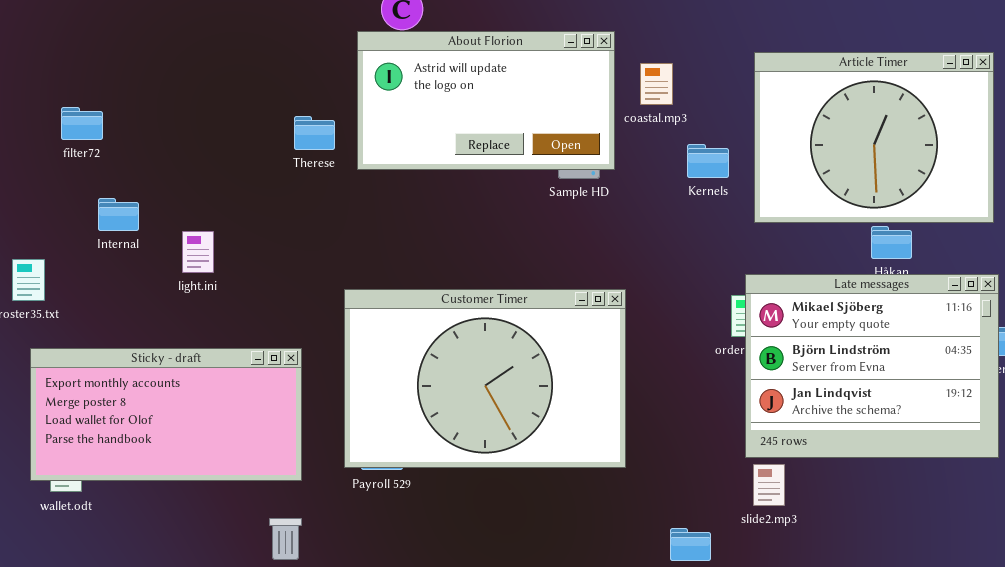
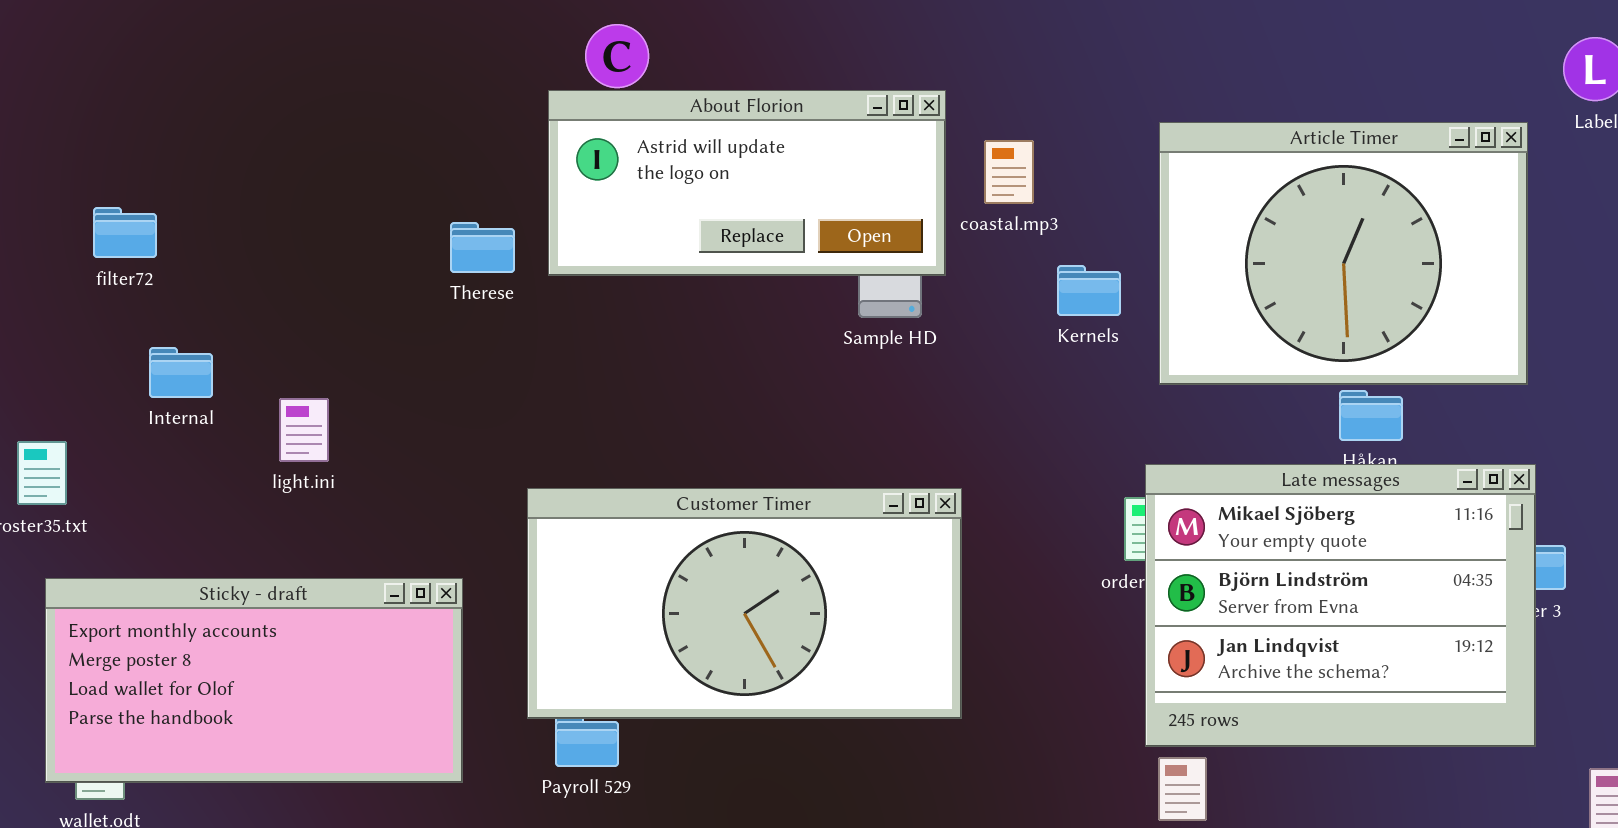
About Florion: [357,31,615,170] -> [548,90,946,276], resized
Customer Timer: [344,289,626,468] -> [527,488,962,719], resized

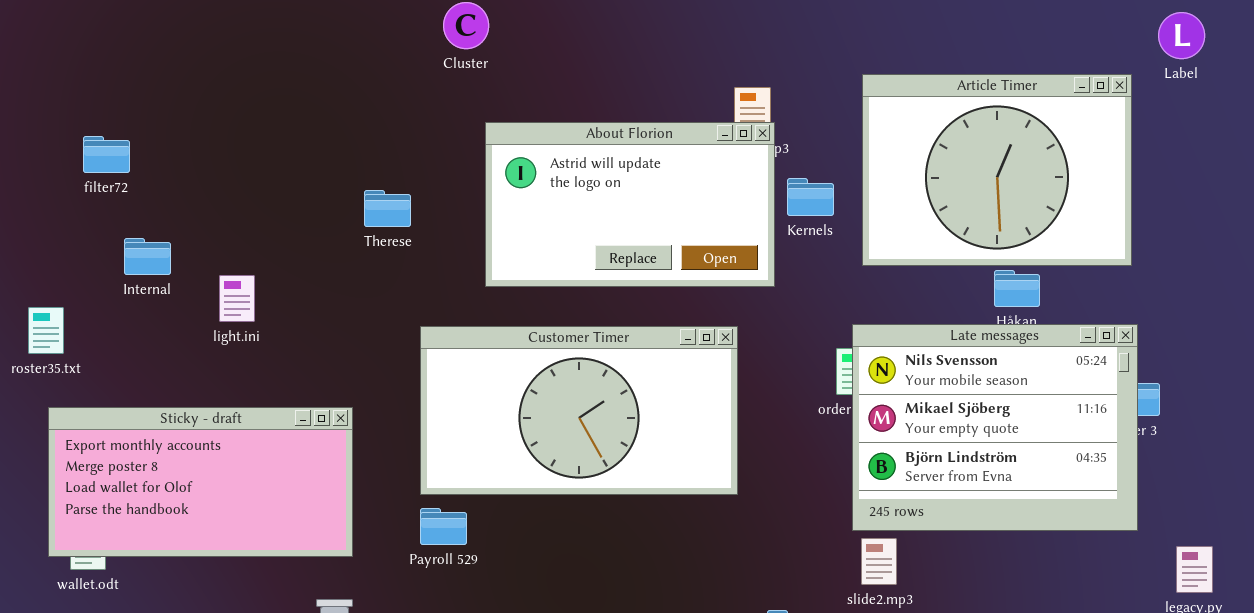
About Florion: [548,90,946,276] -> [485,122,775,287], moved, resized
Therese: [450,222,515,273] -> [364,190,411,227], moved
Late messages: [1145,464,1536,747] -> [852,324,1138,531], scrolled up 1 row
Customer Timer: [527,488,962,719] -> [420,326,738,495], moved

